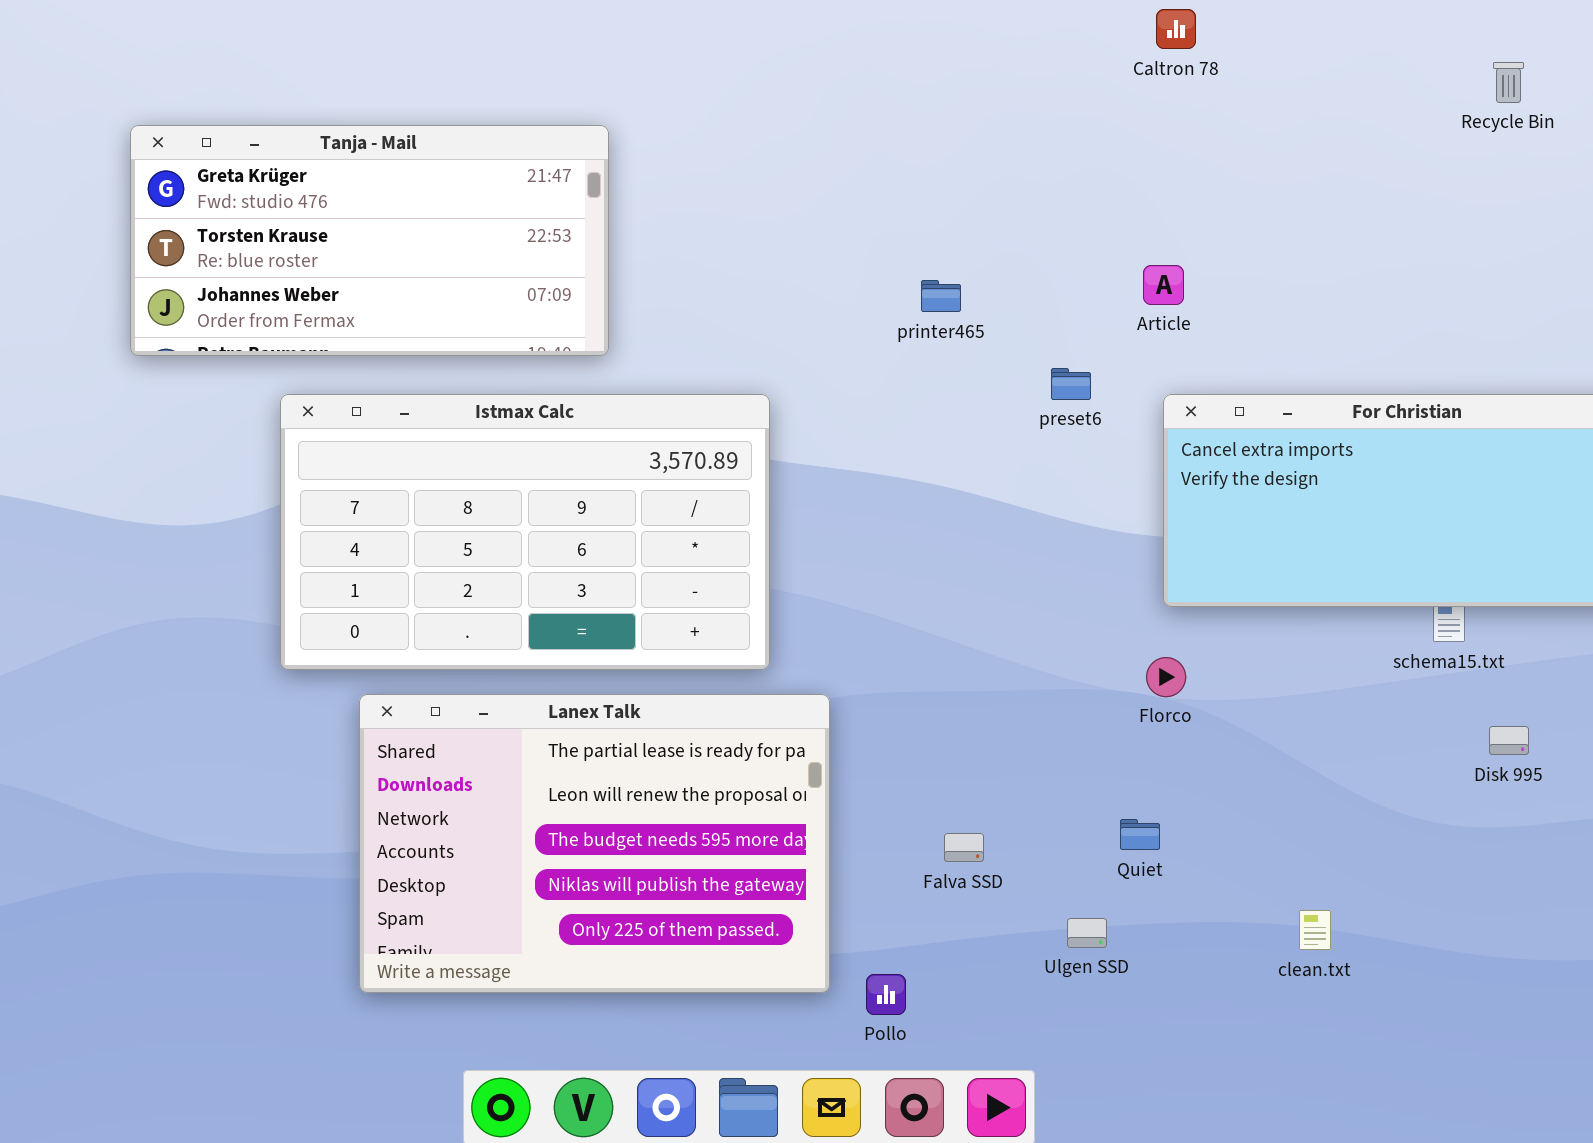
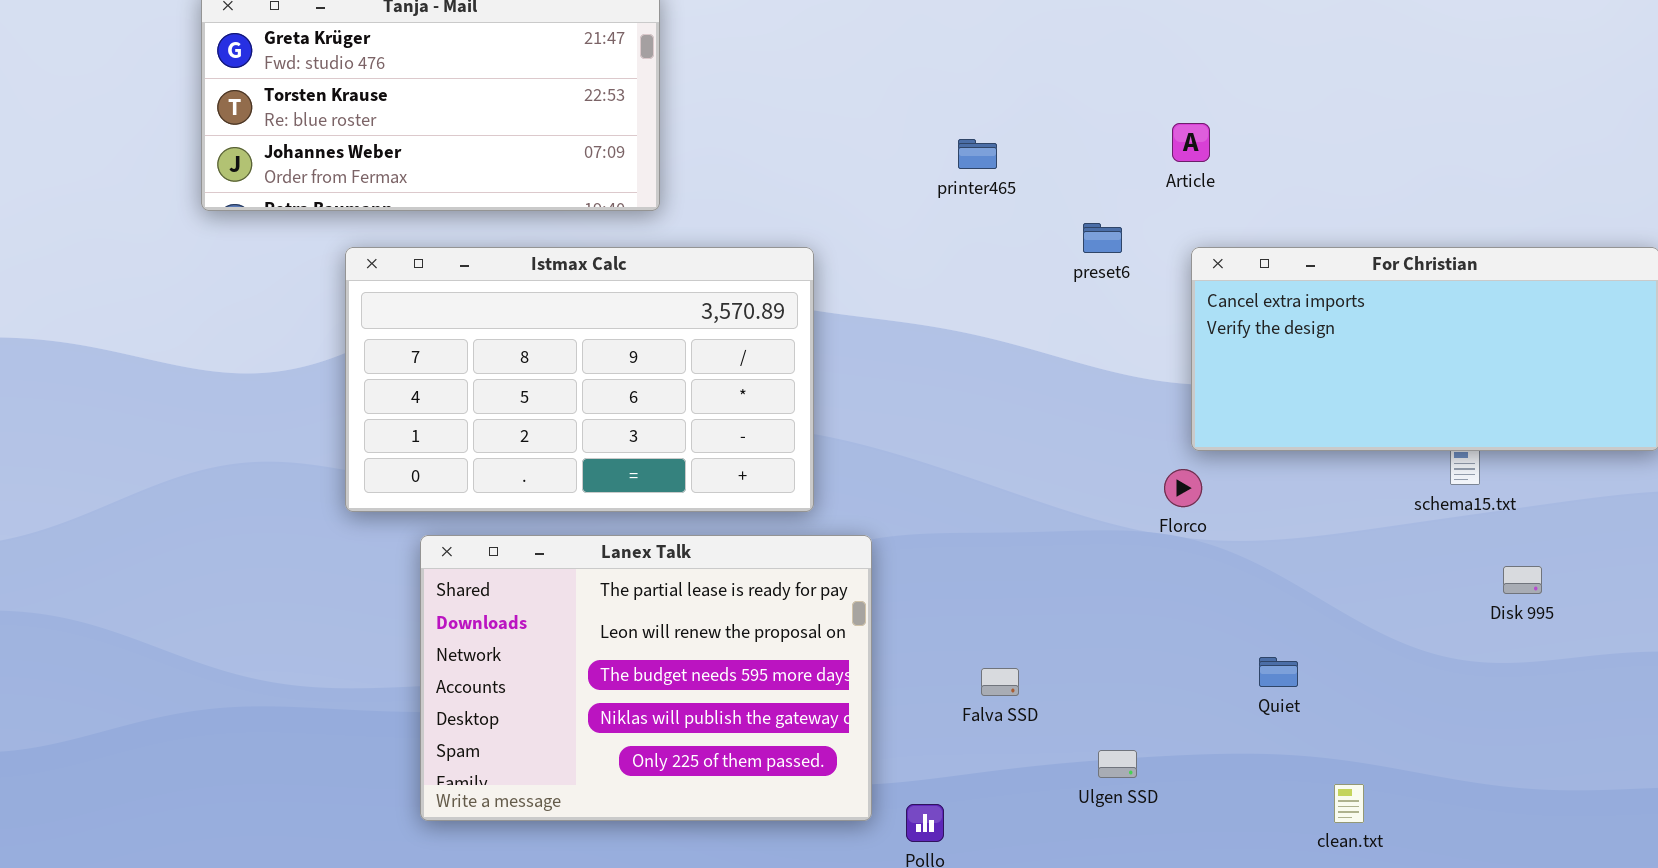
Florco: [1146,657,1186,697] -> [1164,469,1202,507], moved
Quiet: [1120,819,1160,850] -> [1259,657,1298,687], moved
clean.txt: [1299,910,1331,950] -> [1334,784,1364,823], moved

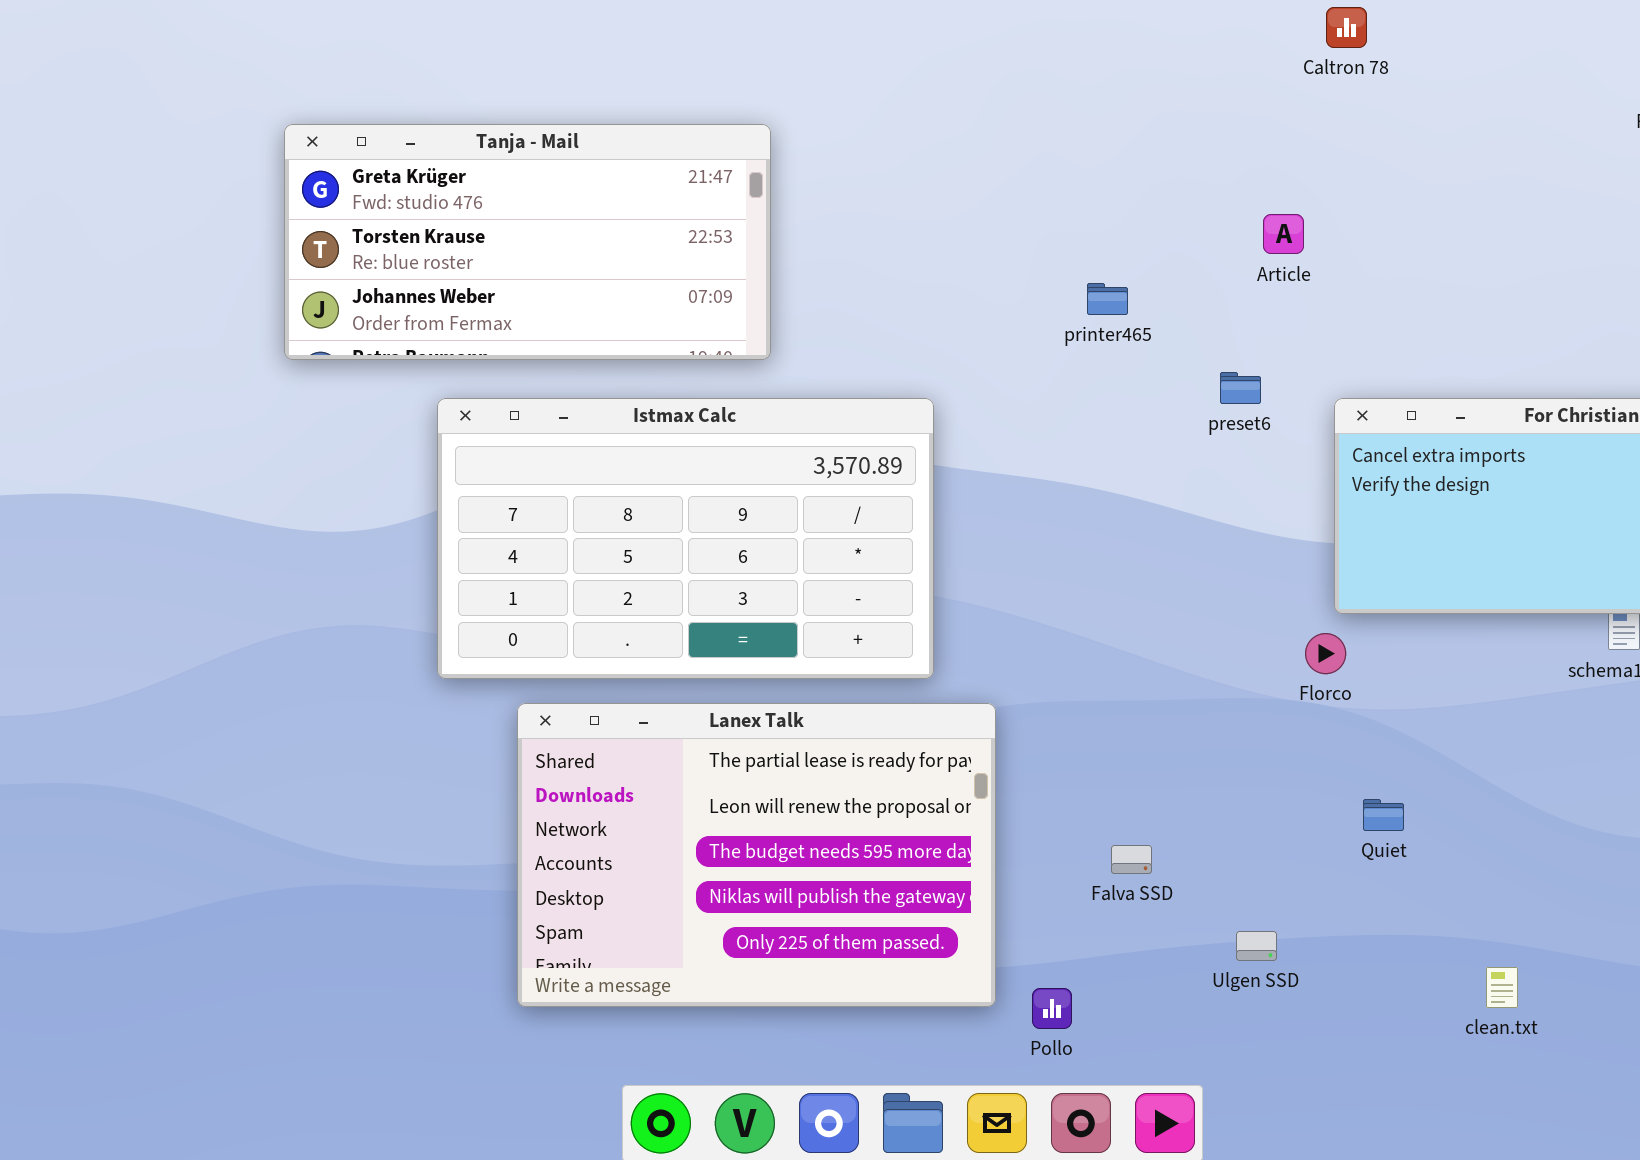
Article: [1172,123,1210,162] -> [1263,214,1304,254], moved
Quiet: [1259,657,1298,687] -> [1363,799,1404,831], moved

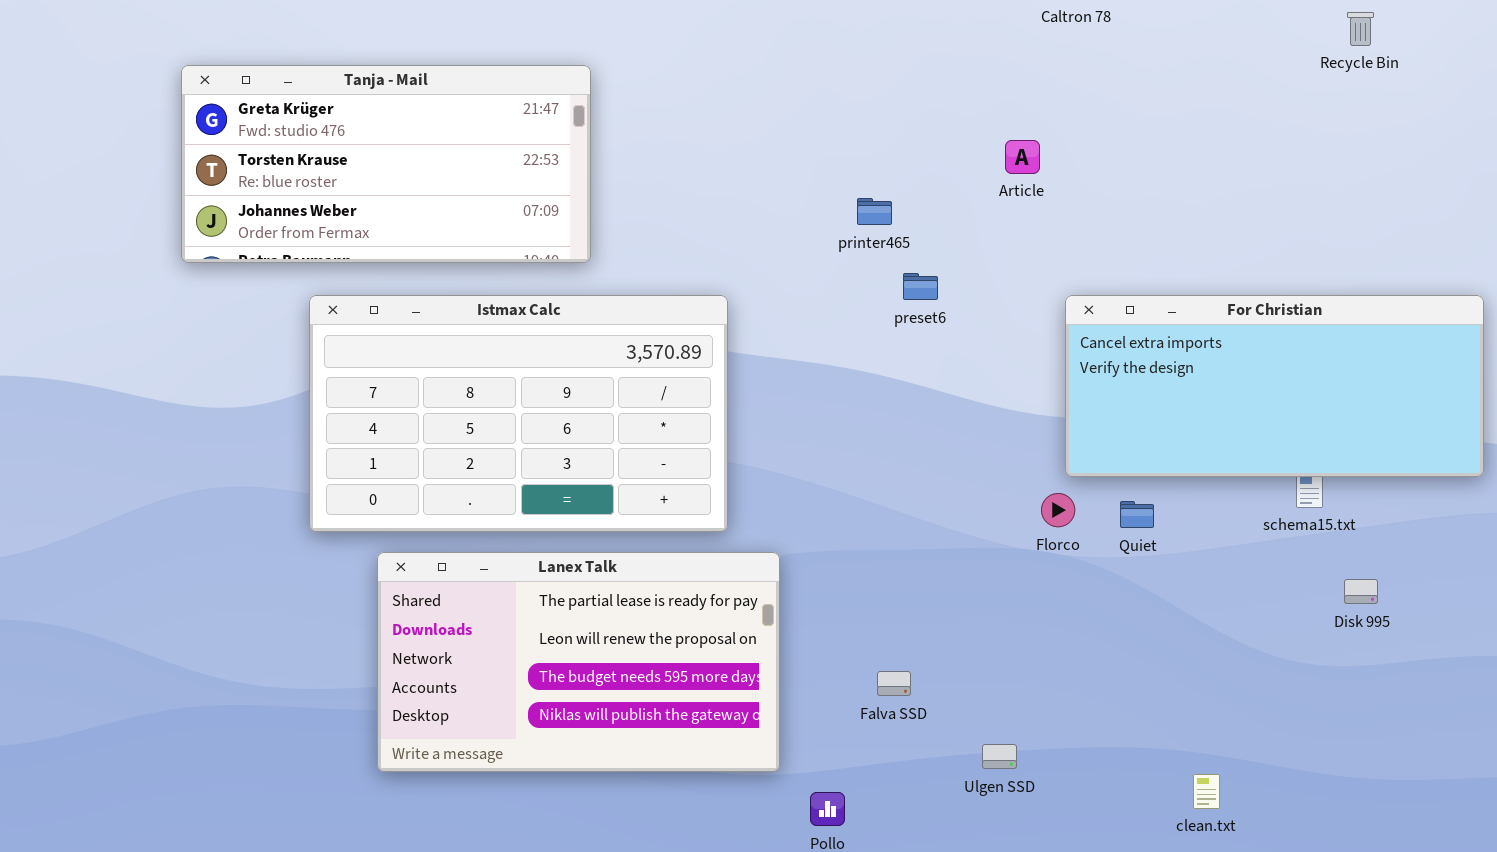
preset6: [1220,372,1261,404] -> [903,273,938,300], moved
Lanex Talk: [517,703,996,1007] -> [377,552,780,772], resized
Quiet: [1363,799,1404,831] -> [1120,501,1154,528], moved

